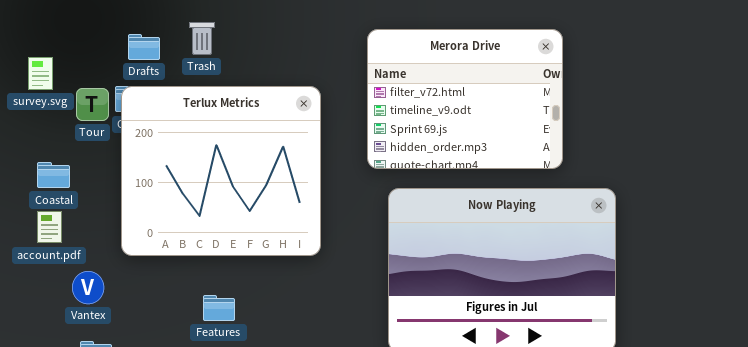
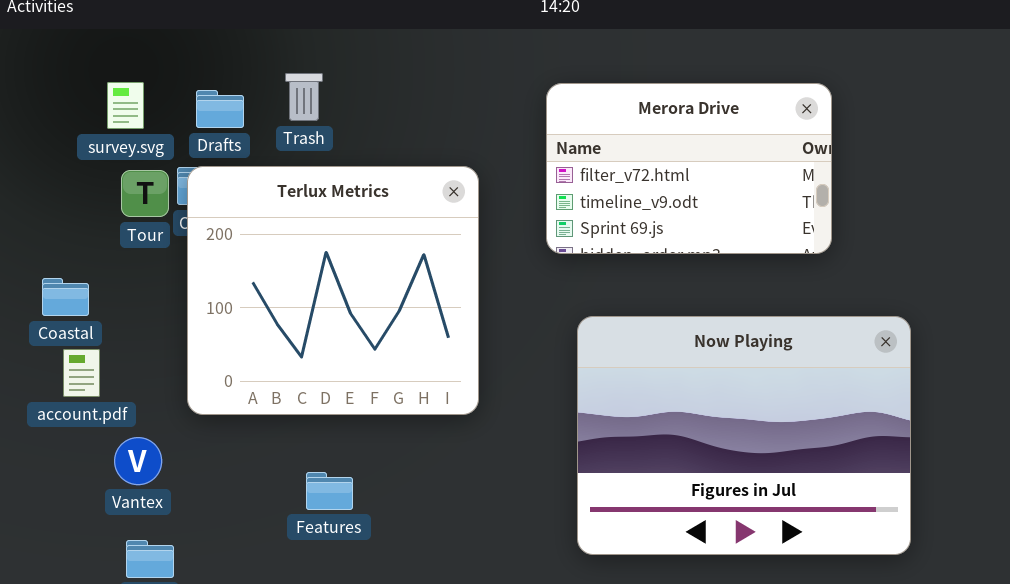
Merora Drive: [367,29,563,169] -> [546,83,832,254], resized
survey.svg: [28,57,53,90] -> [107,82,144,129], moved
Coastal: [37,162,70,188] -> [42,278,89,316], moved

